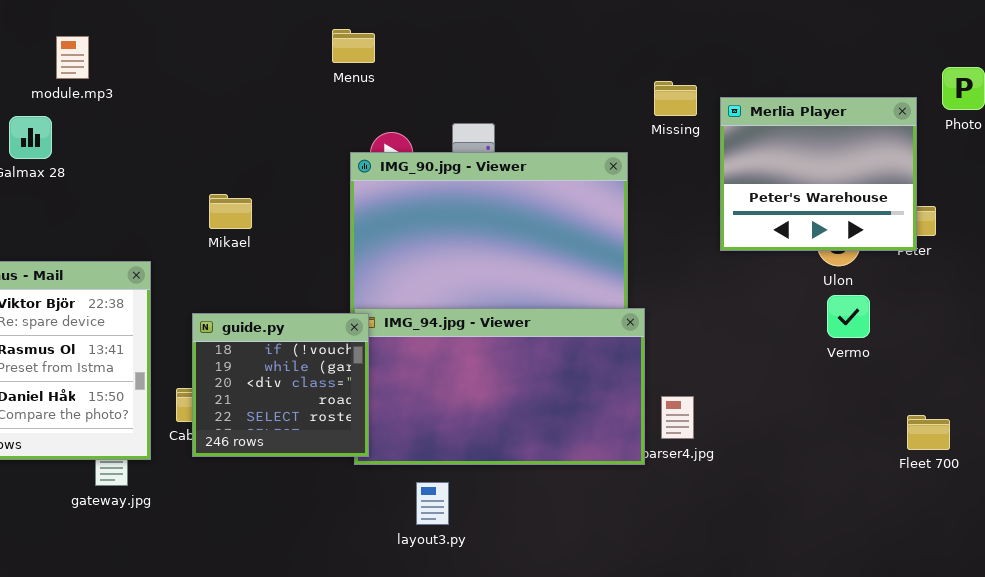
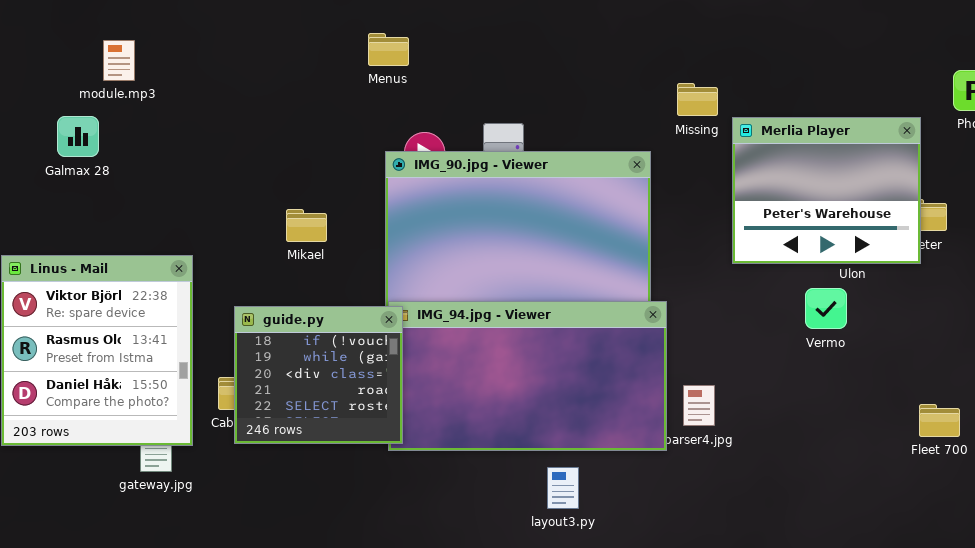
Merlia Player: [720,97,917,251] -> [732,117,921,264], moved
Mikael: [209,194,252,229] -> [286,209,327,242], moved
Vermo: [827,295,870,338] -> [805,288,847,329], moved
layout3.py: [416,482,449,525] -> [547,467,579,509], moved

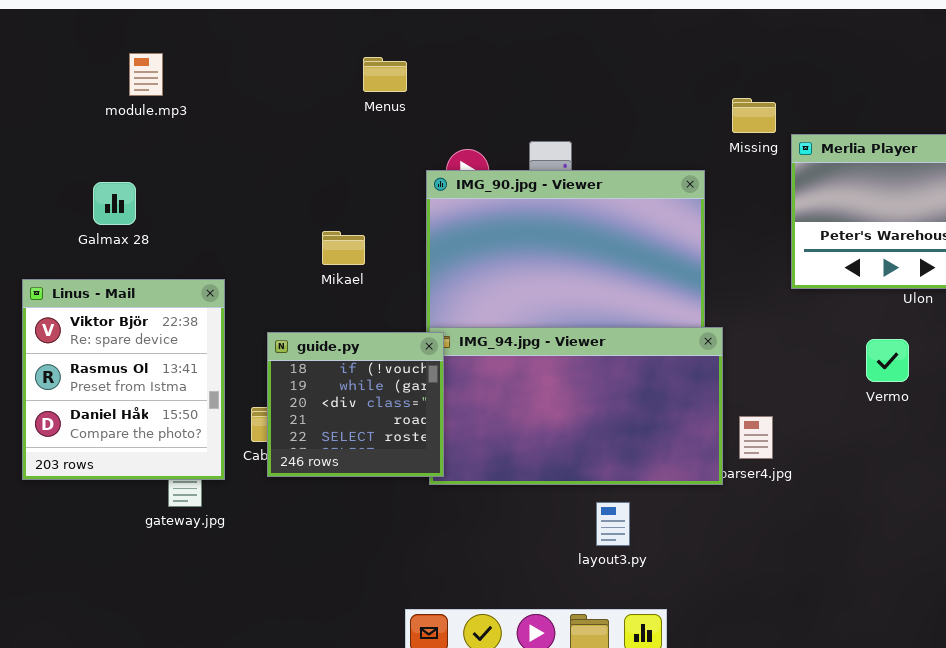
Menus: [368,33,409,66] -> [363,57,407,92], moved
Galmax 28: [57,116,99,157] -> [93,182,136,225], moved
Vermo: [805,288,847,329] -> [866,339,909,382], moved

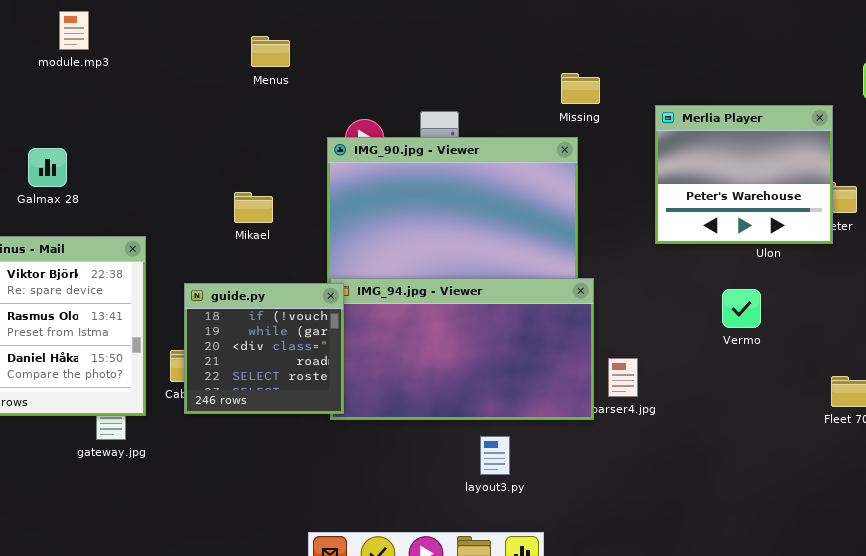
module.mp3: [129,53,163,96] -> [59,11,89,50], moved
Menus: [363,57,407,92] -> [251,36,290,67], moved
Missing: [732,98,776,133] -> [561,73,600,104], moved

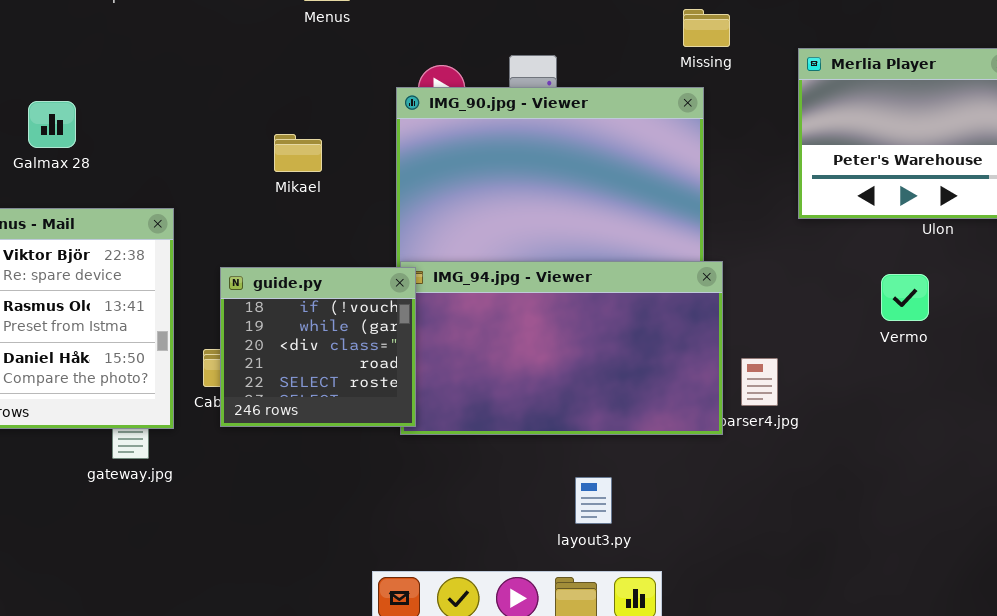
Mikael: [234,192,273,223] -> [274,134,322,172], moved
layout3.py: [480,436,510,475] -> [575,477,612,524], moved

